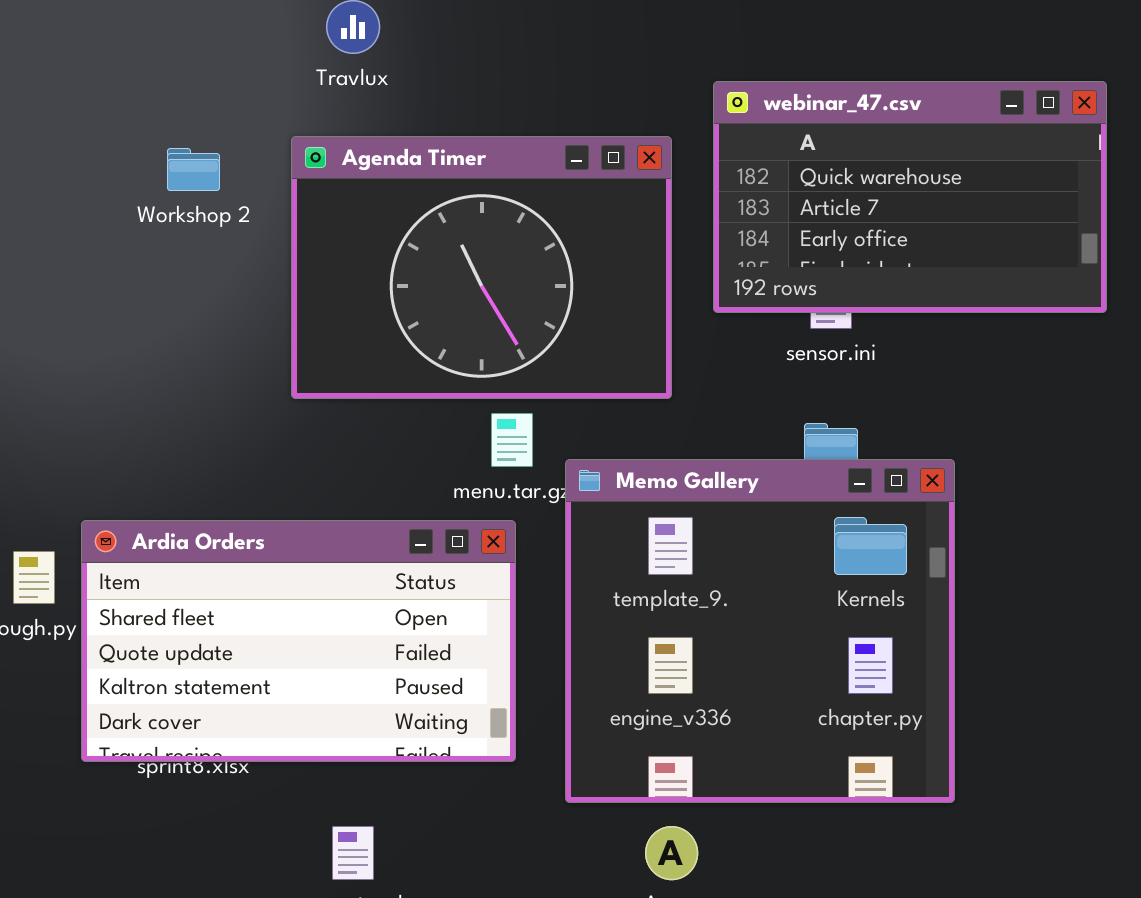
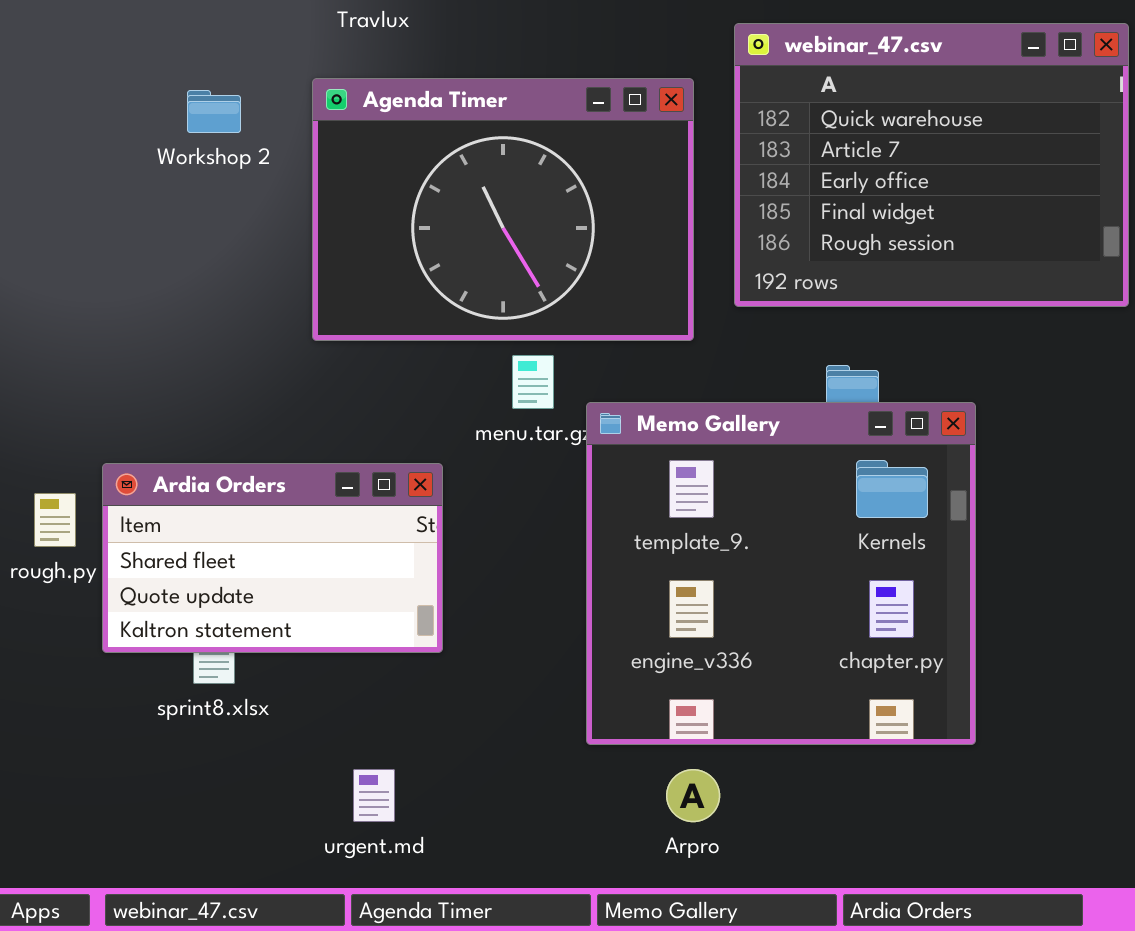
webinar_47.csv: [713,81,1107,313] -> [734,23,1129,307], resized
Ardia Orders: [81,520,516,762] -> [102,463,443,653], resized

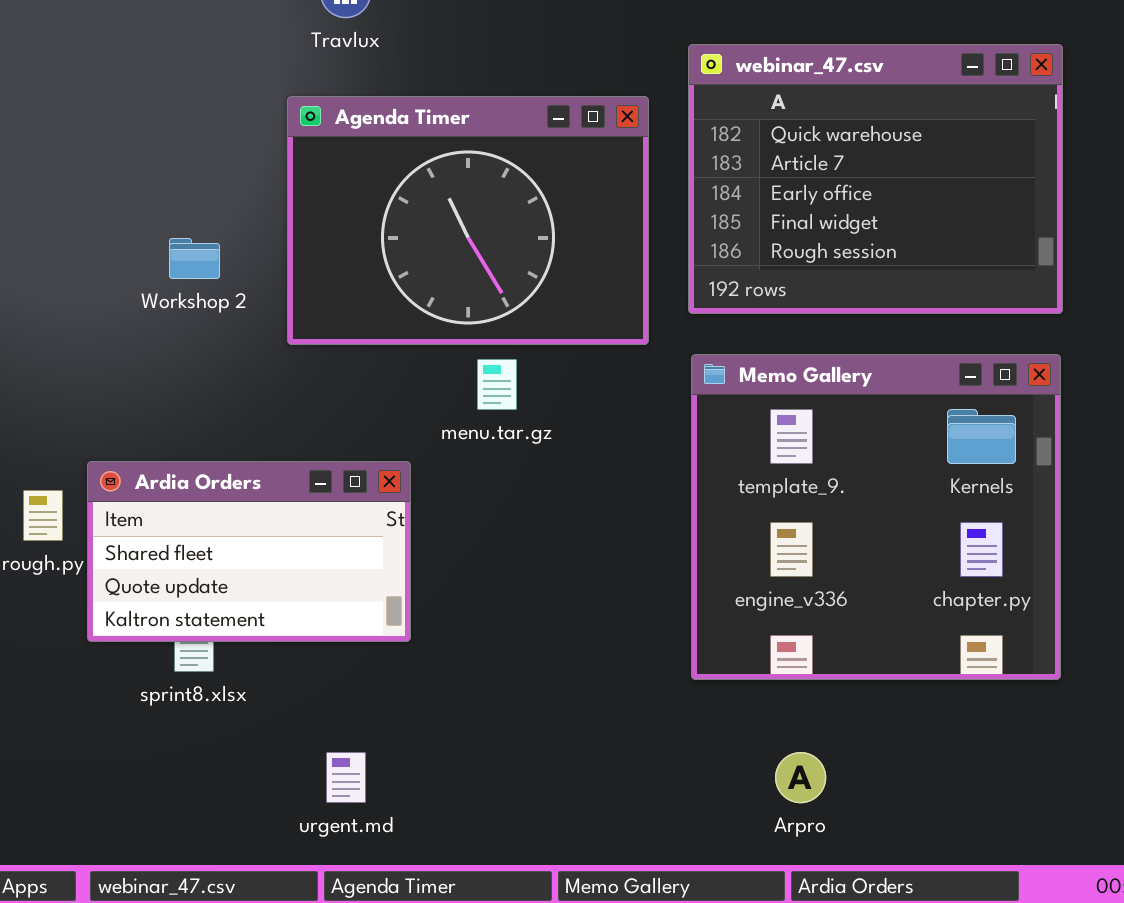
Workshop 2: [187,90,241,133] -> [169,238,220,279], moved
Memo Gallery: [586,402,976,745] -> [691,354,1061,680], moved
Arpro: [666,769,720,822] -> [775,752,826,803], moved

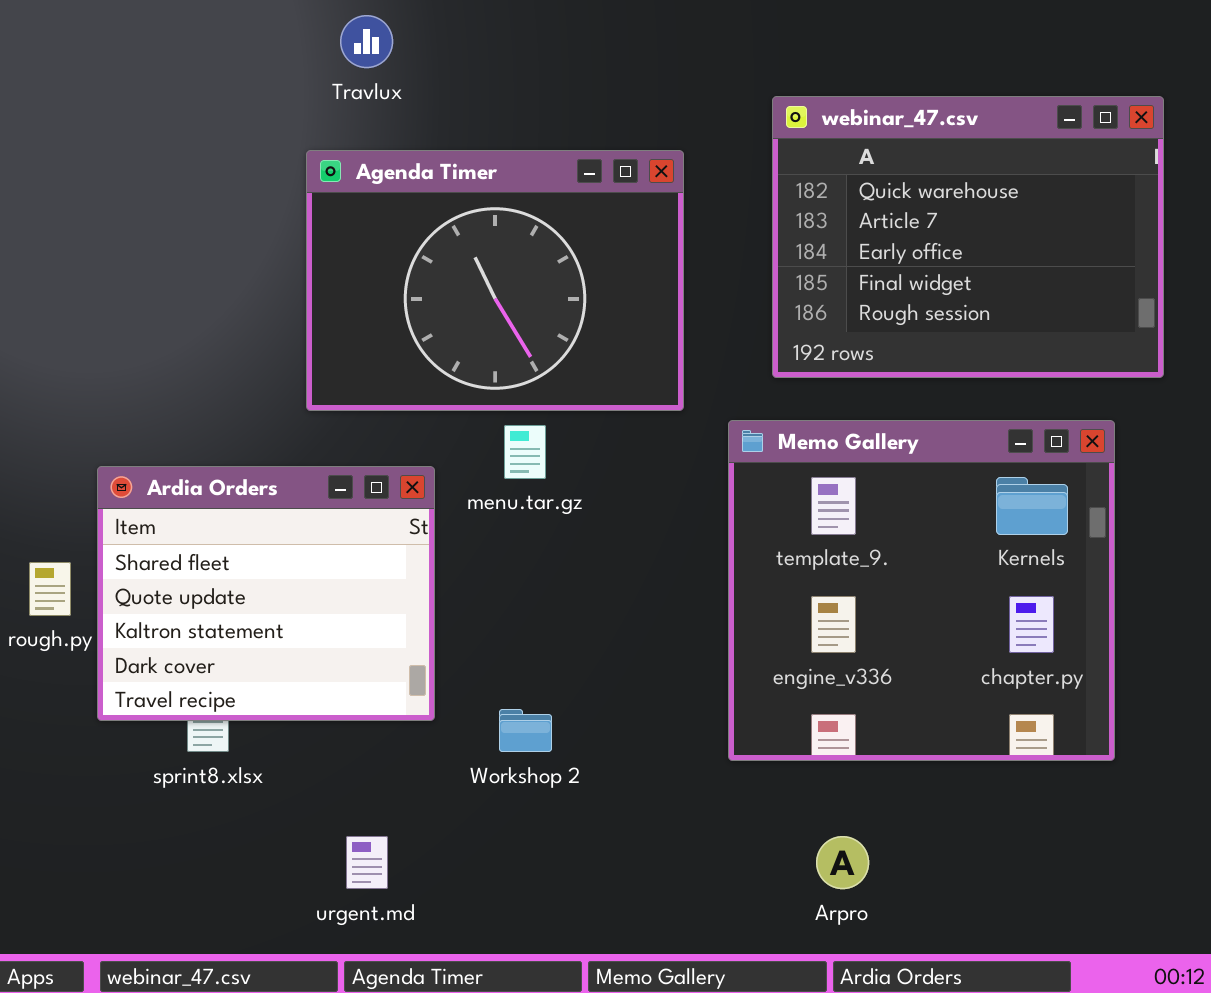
webinar_47.csv: [688,44,1063,314] -> [772,96,1164,378], moved
Workshop 2: [169,238,220,279] -> [499,709,552,752], moved
Ardia Orders: [87,461,411,642] -> [97,466,435,721], resized

